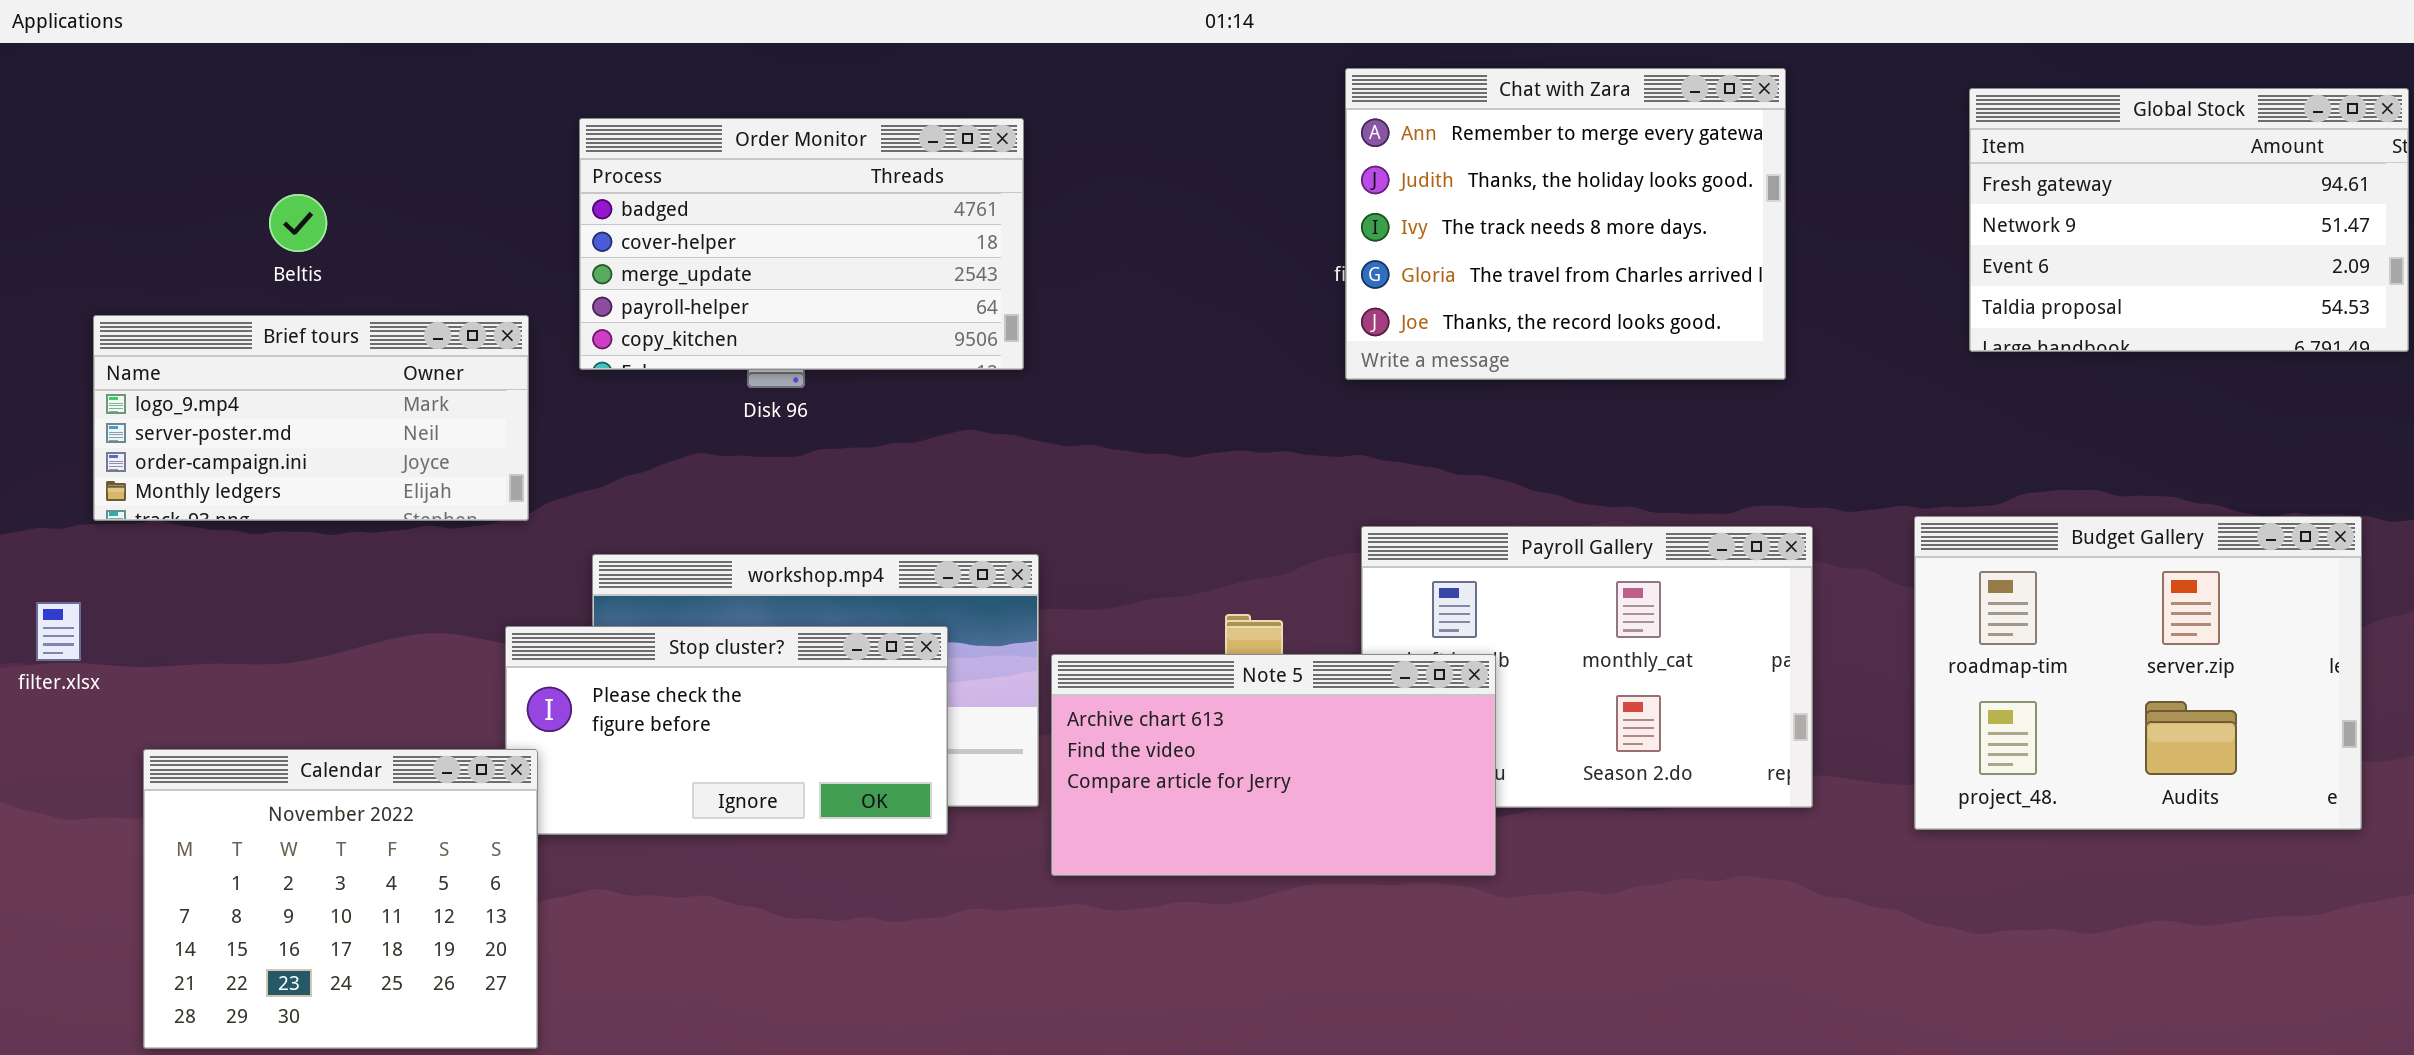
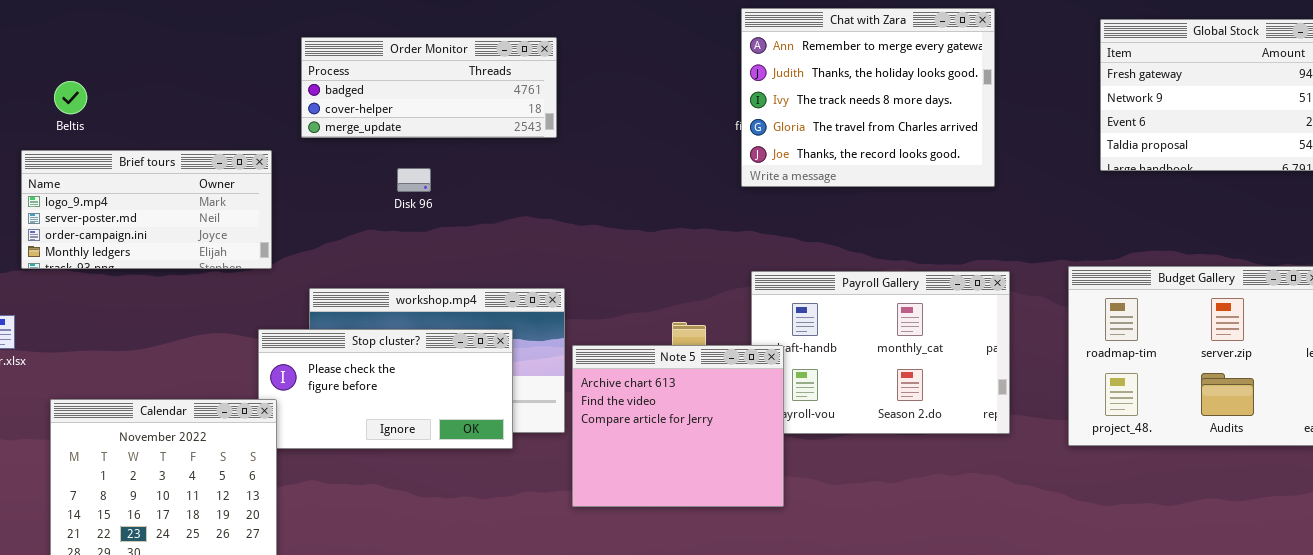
Order Monitor: [579,118,1024,370] -> [301,37,557,138], resized
Beltis: [269,194,327,252] -> [54,81,87,114], moved
Note 5: [1051,654,1496,876] -> [572,345,784,507], resized

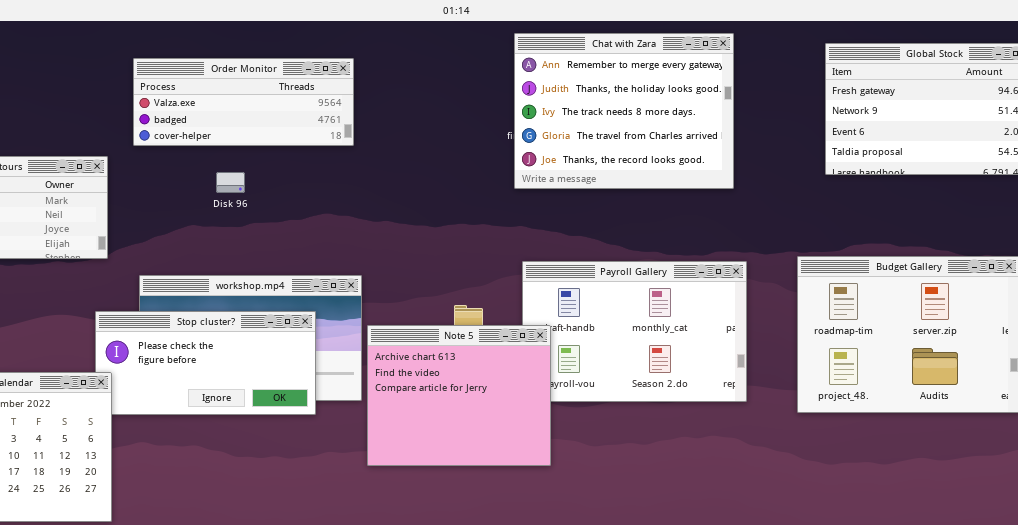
Order Monitor: [301,37,557,138] -> [133,58,354,146], scrolled up 1 row

